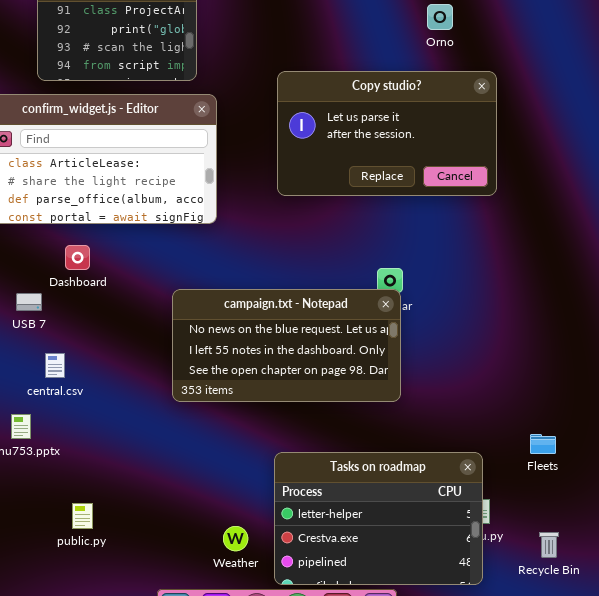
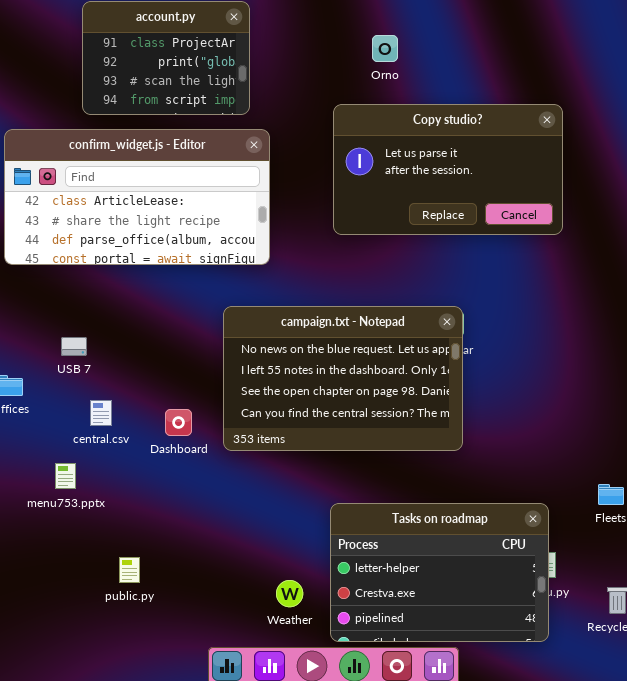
Orno: [427,4,453,30] -> [372,35,398,62], moved
Dashboard: [65,245,90,270] -> [165,409,192,436], moved
campaign.txt - Notepad: [172,289,401,402] -> [223,306,463,451], resized

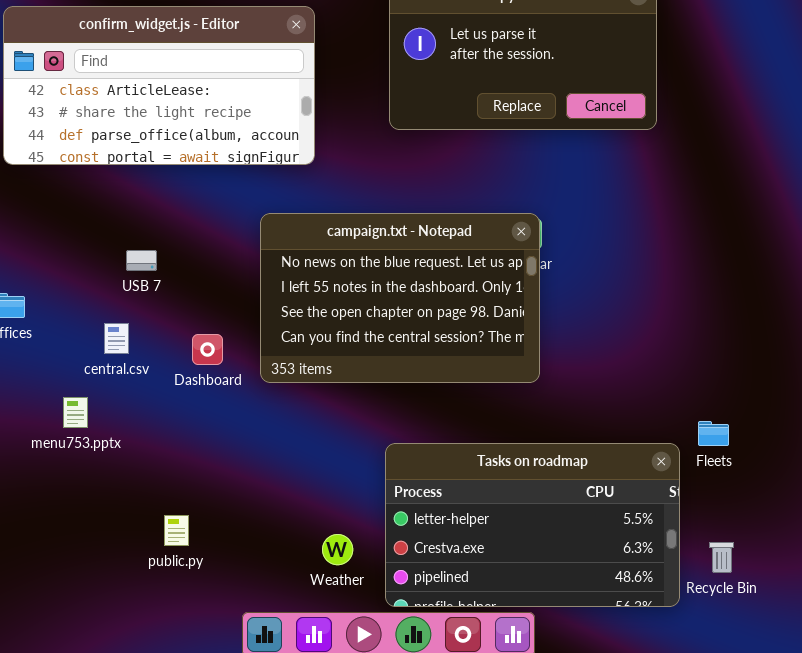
USB 7: [61,337,87,356] -> [126,250,157,271], moved
Tasks on roadmap: [330,503,549,642] -> [385,443,680,607], resized
public.py: [119,557,140,583] -> [164,515,189,546], moved

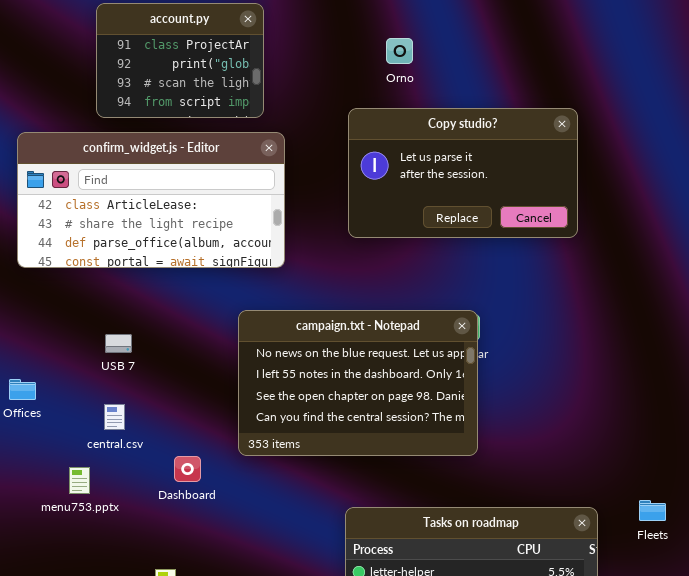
USB 7: [126,250,157,271] -> [105,334,132,353], moved
Dashboard: [192,334,223,365] -> [174,456,201,482], moved
Fleets: [698,421,729,446] -> [639,500,666,521], moved

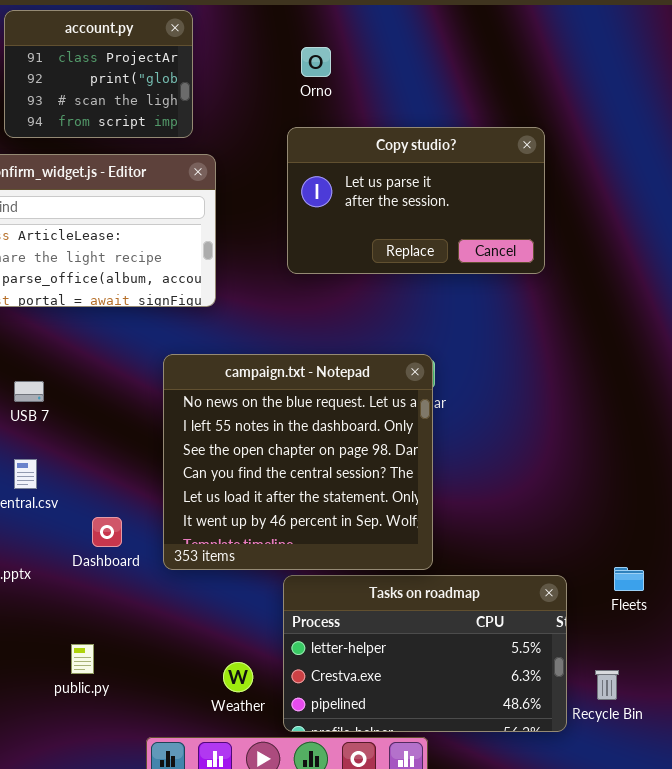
Orno: [386,38,413,64] -> [301,47,331,77], moved
campaign.txt - Notepad: [238,310,478,456] -> [163,354,433,570], resized

